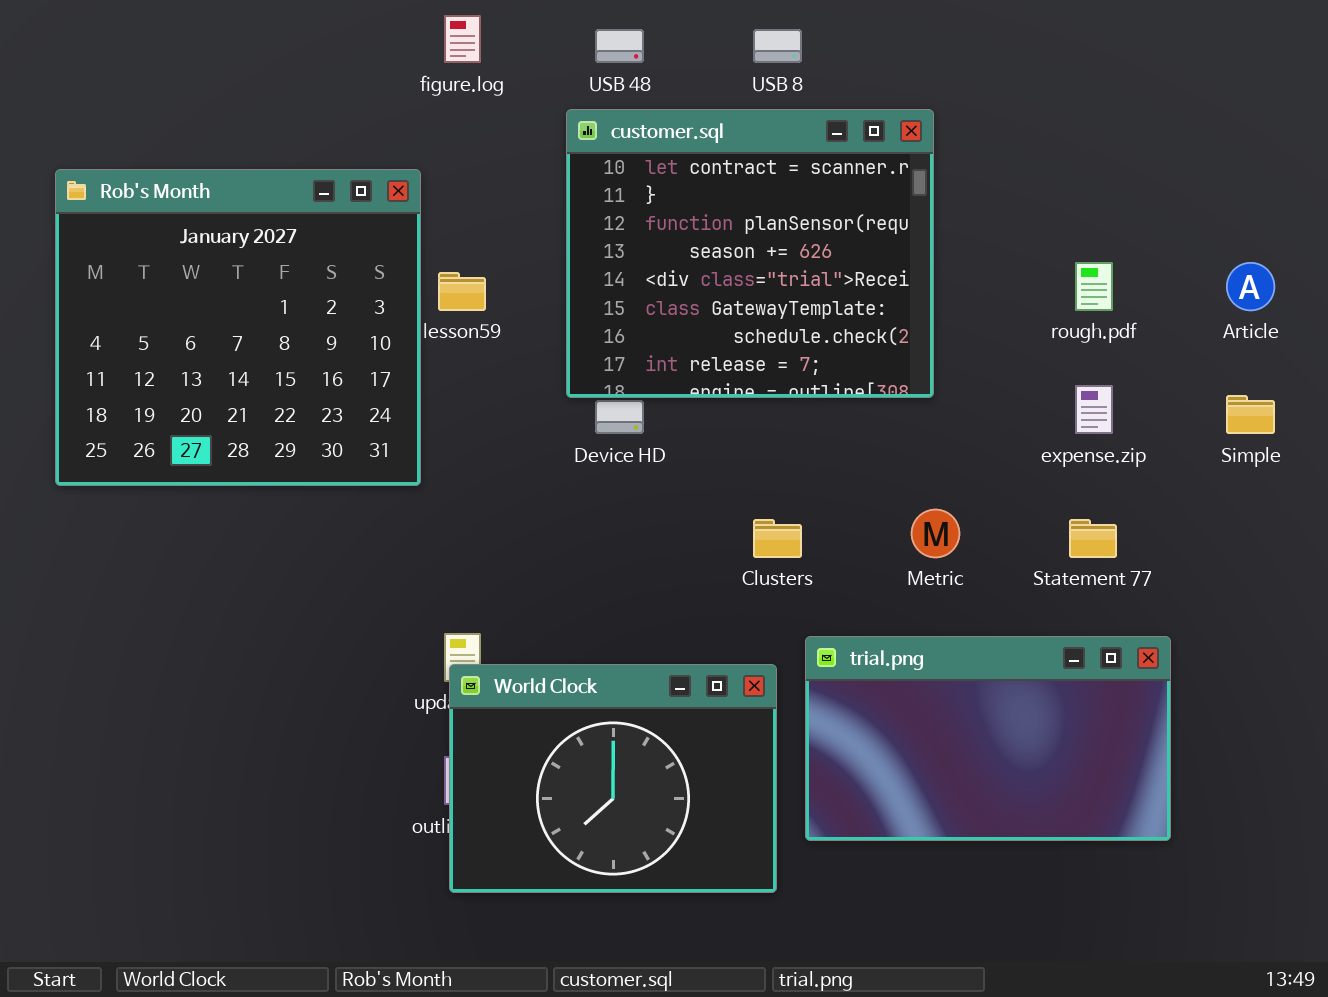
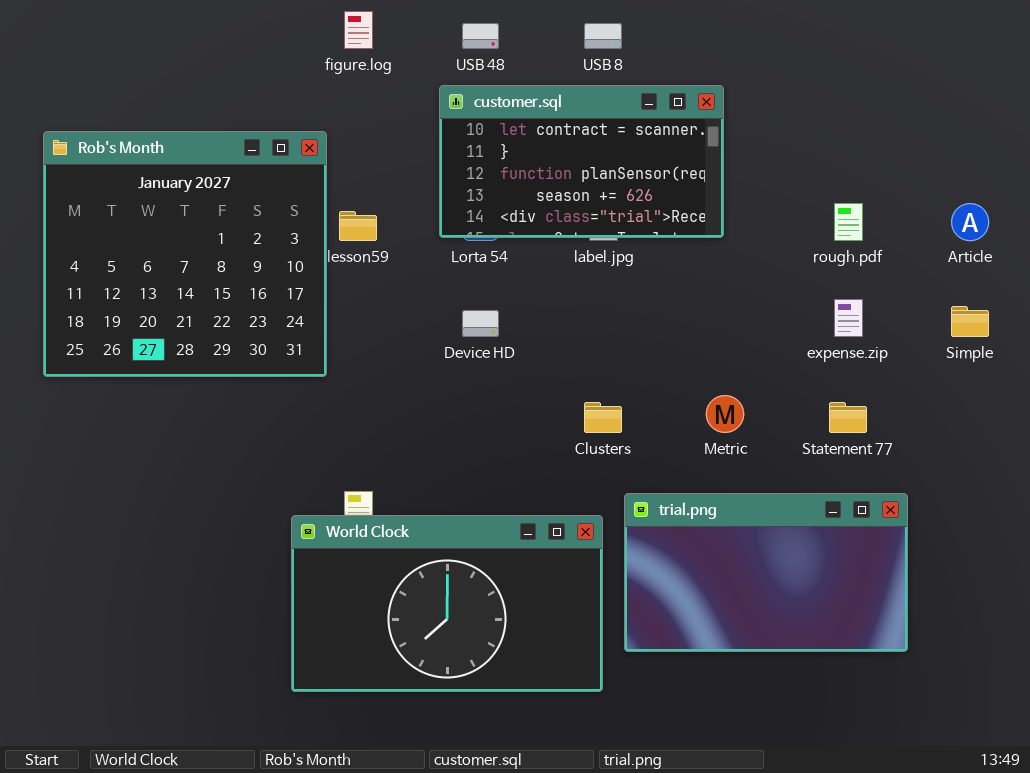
customer.sql: [566,109,934,398] -> [439,85,724,238], resized
World Clock: [449,664,777,893] -> [291,515,603,692], resized

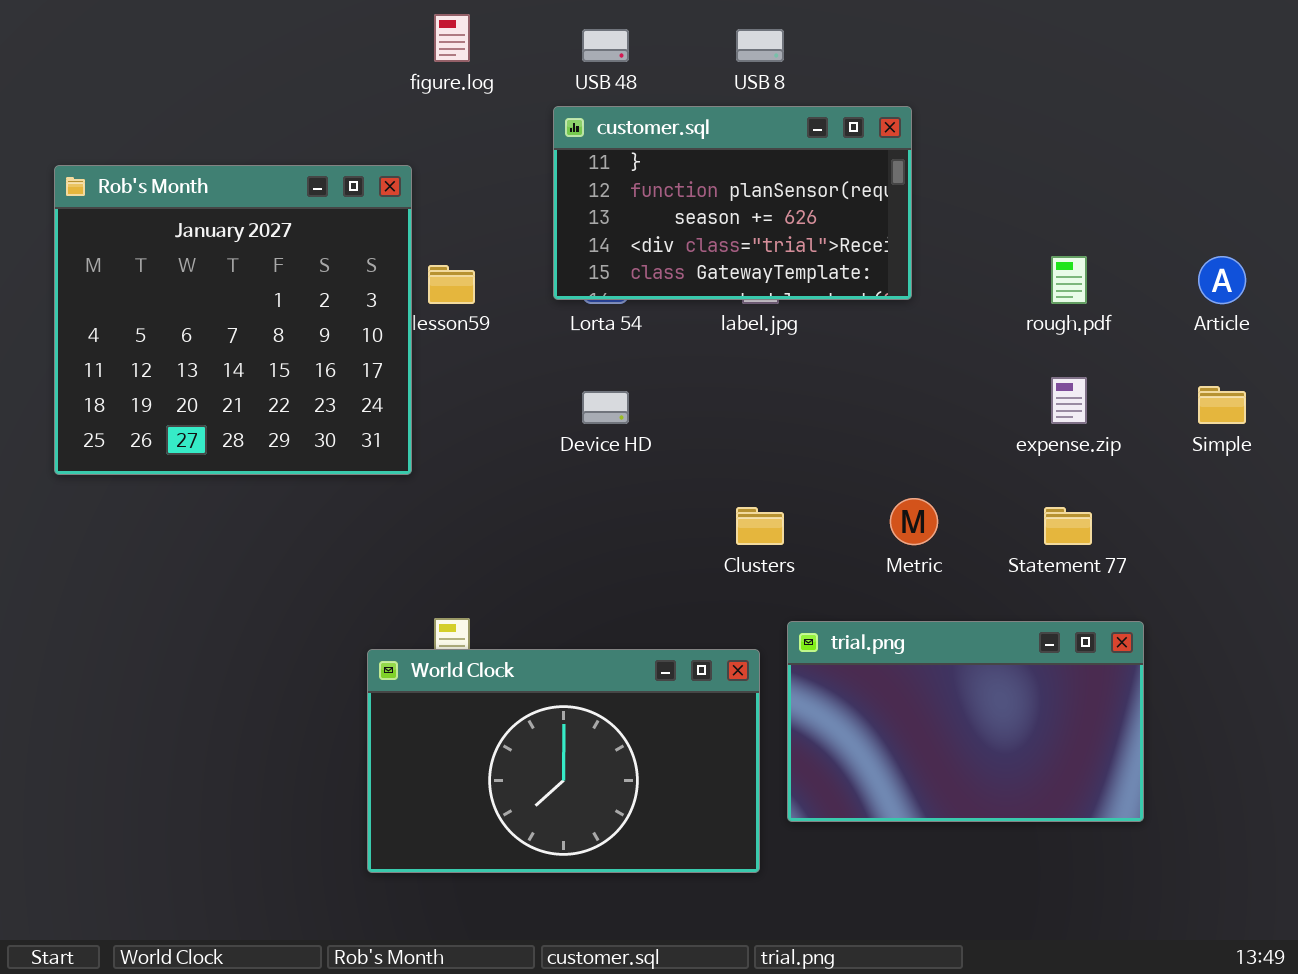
customer.sql: [439,85,724,238] -> [553,106,912,300], scrolled down 1 row

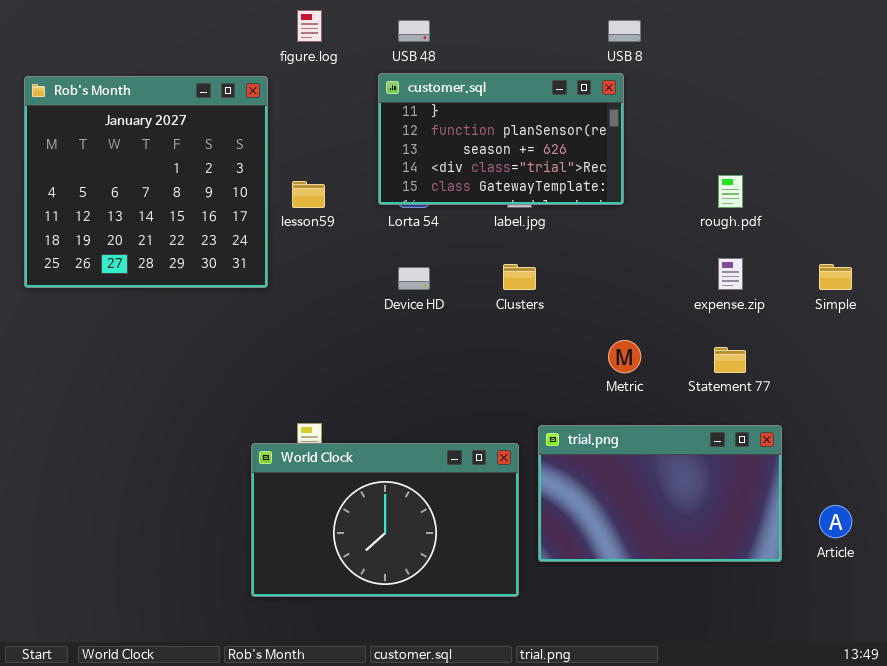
USB 8: [736,29,784,62] -> [608,20,641,42], moved
Rob's Month: [54,165,412,475] -> [24,76,268,288], moved
Article: [1198,256,1246,304] -> [819,505,852,538], moved
Clusters: [736,507,784,545] -> [503,264,536,290], moved

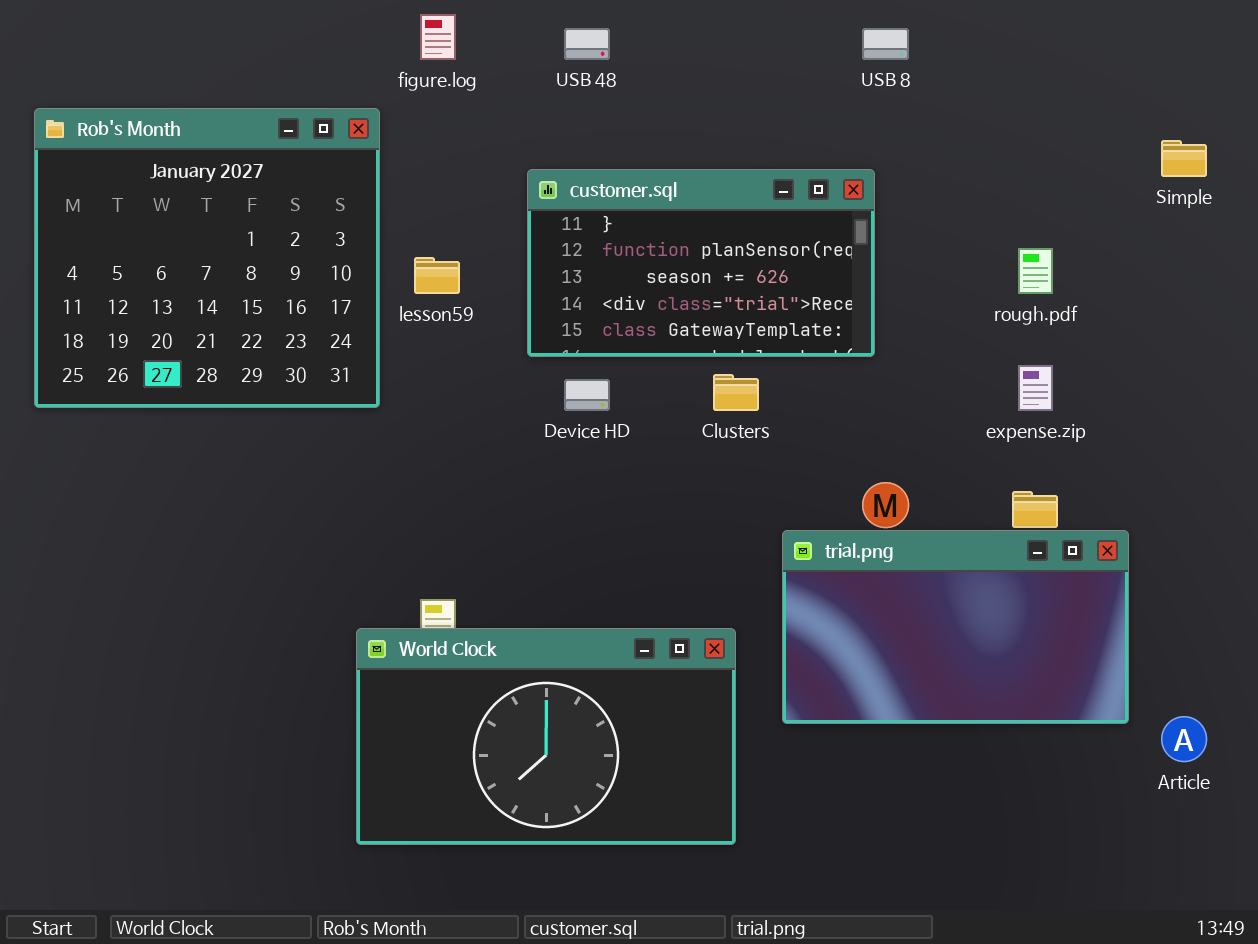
customer.sql: [378,73,624,205] -> [527,169,875,357], moved
Simple: [819,264,852,290] -> [1161,140,1207,177], moved
trial.png: [538,425,782,562] -> [782,530,1129,724], moved

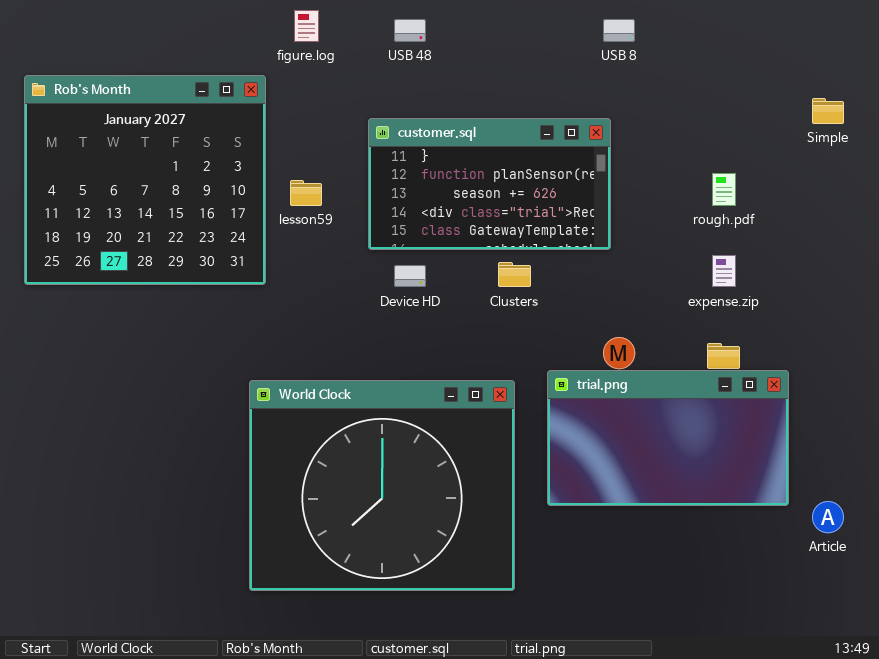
World Clock: [356,628,736,845] -> [249,380,515,591], resized

